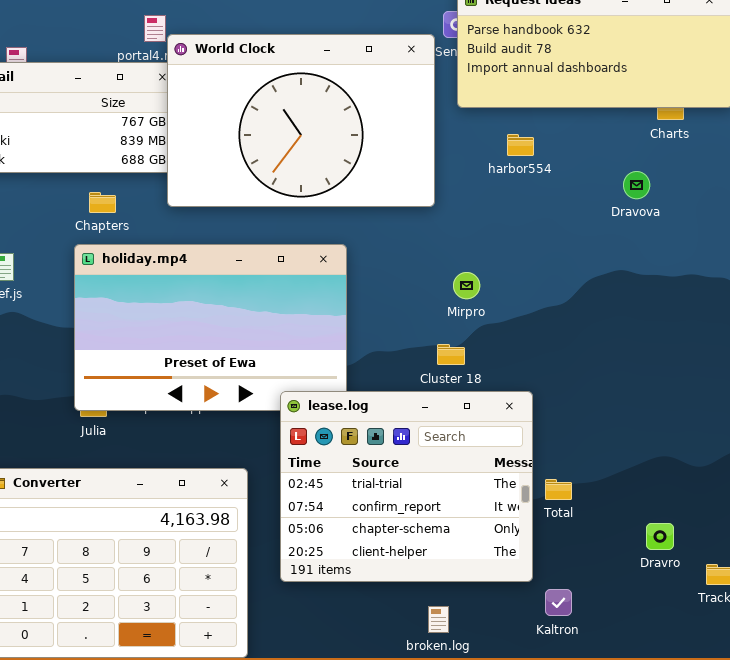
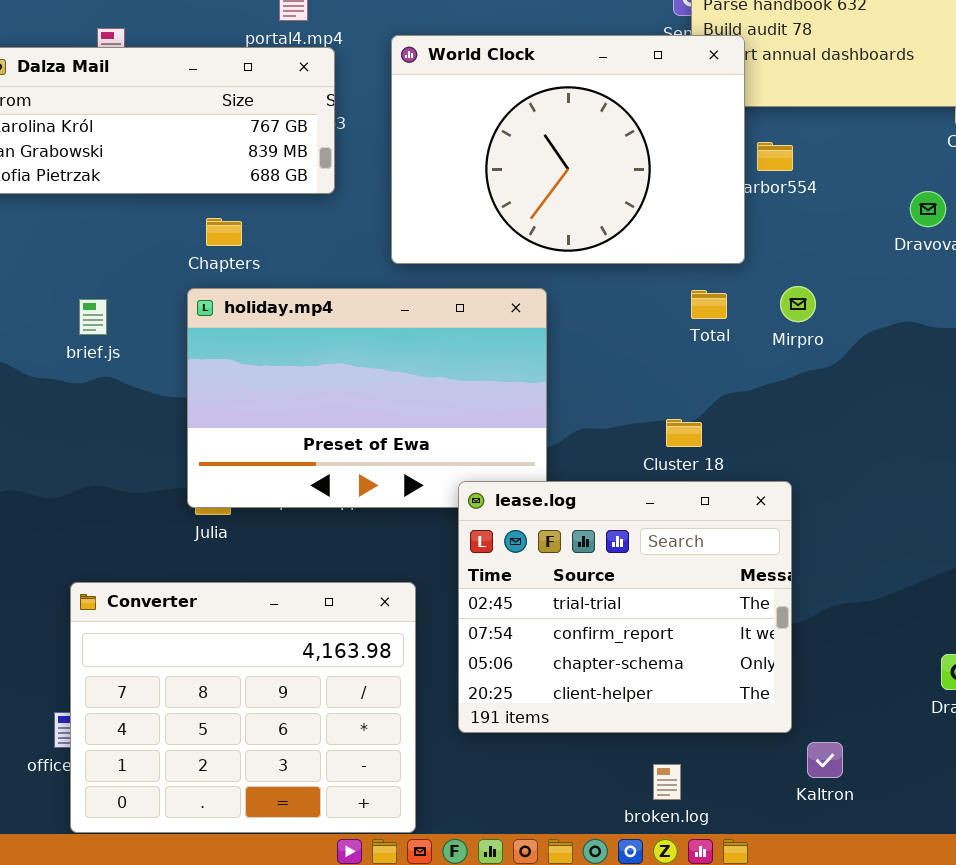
World Clock: [167,34,435,207] -> [391,35,745,264], moved
Mirpro: [453,272,480,299] -> [780,286,816,322], moved
Total: [545,479,572,500] -> [691,290,727,319], moved

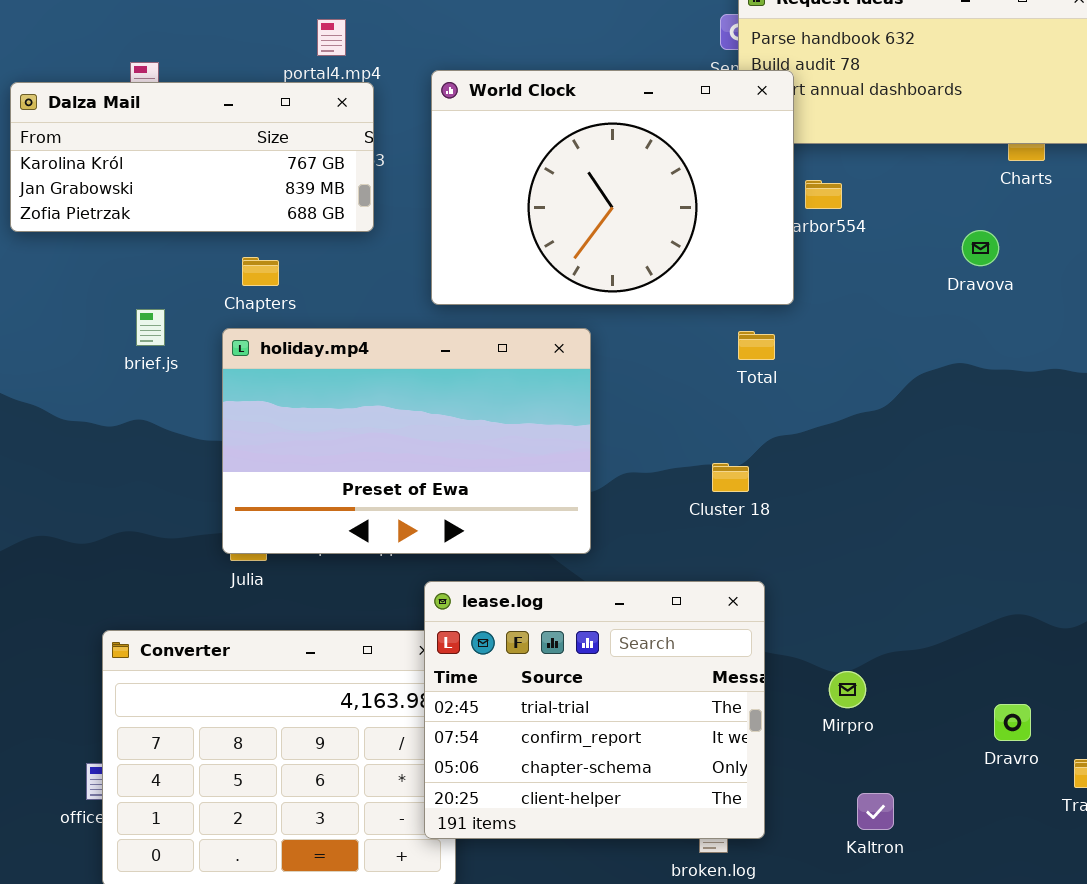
Mirpro: [780,286,816,322] -> [829,671,866,708], moved
brief.js: [79,299,107,335] -> [136,309,165,346], moved
lease.log: [458,481,792,733] -> [424,581,765,839], moved

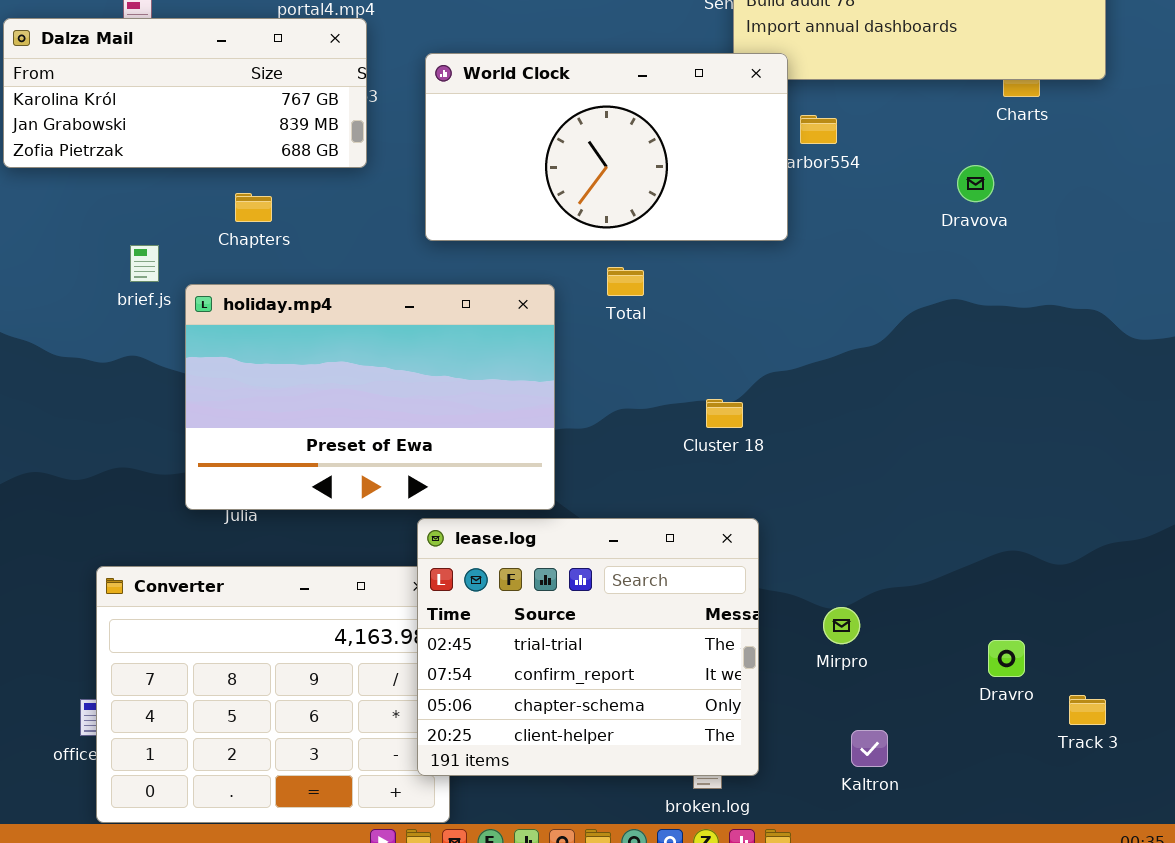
World Clock: [431,70,794,305] -> [425,53,788,241], resized
holiday.mp4: [222,328,591,554] -> [185,284,555,510], moved
Total: [738,331,775,360] -> [607,267,644,296], moved

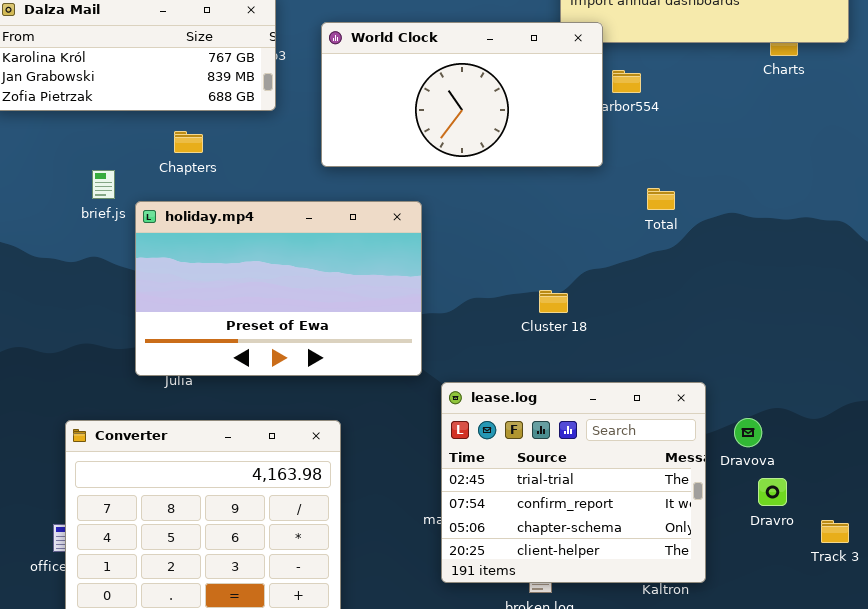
Dravova: [957,165,994,202] -> [734,418,762,447], moved
Total: [607,267,644,296] -> [647,188,675,210], moved
lease.log: [417,518,759,776] -> [441,382,706,583], moved

